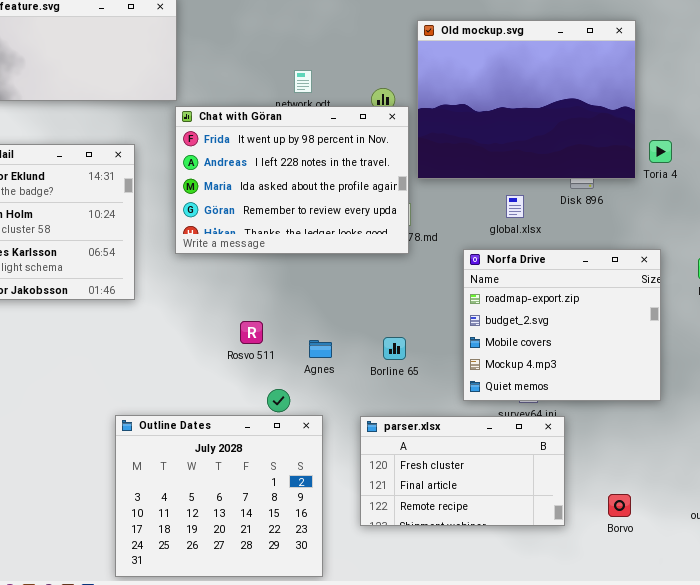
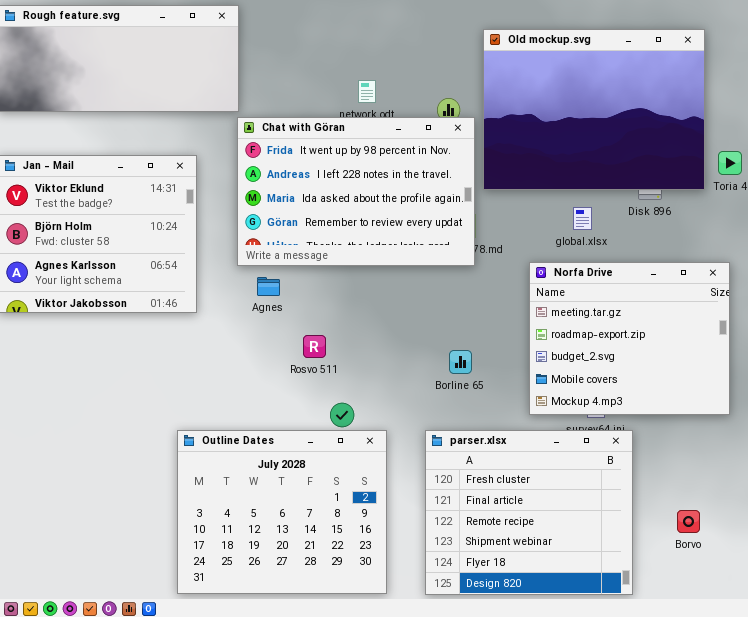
Norfa Drive: [463,249,661,401] -> [529,262,730,415], scrolled up 1 row
Agnes: [309,340,332,358] -> [257,277,280,296], moved
parser.xlsx: [360,416,565,526] -> [425,430,633,595], resized

